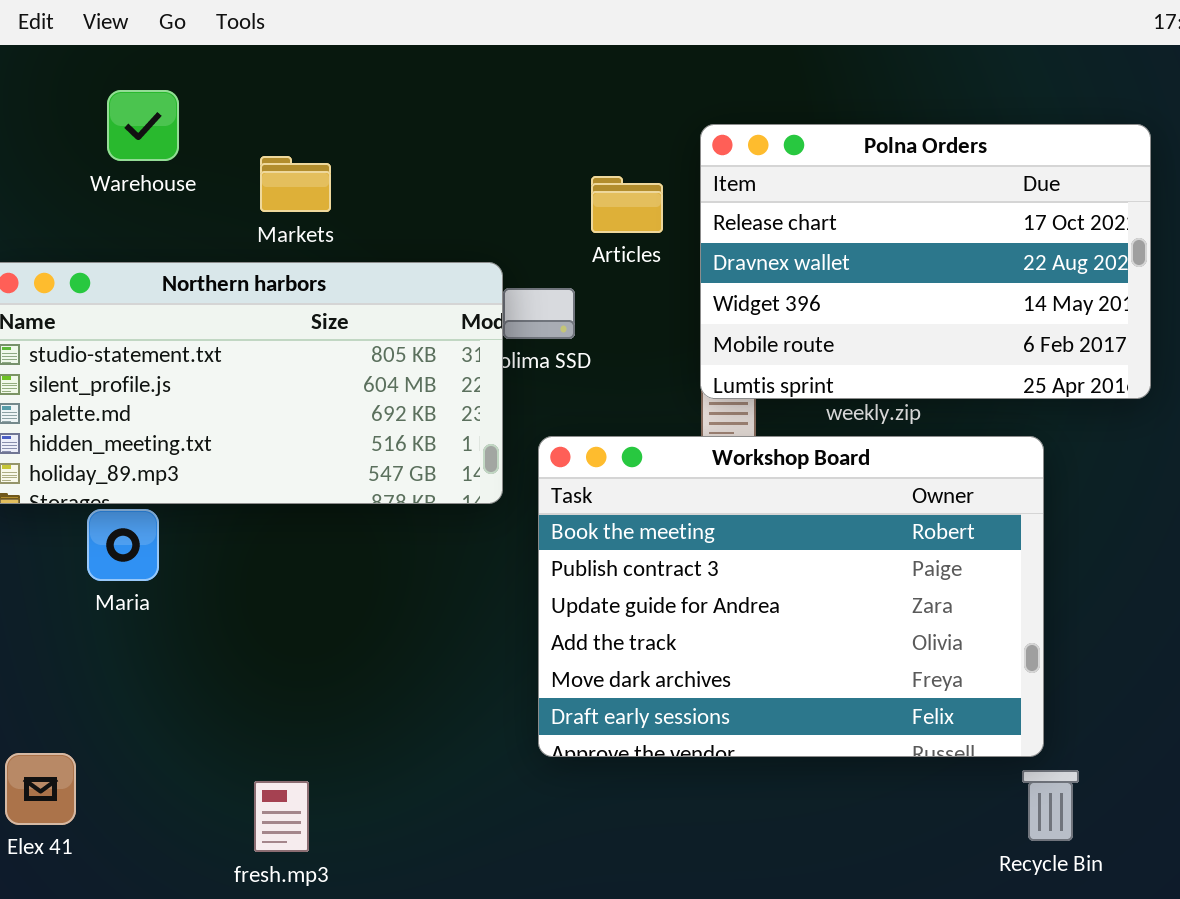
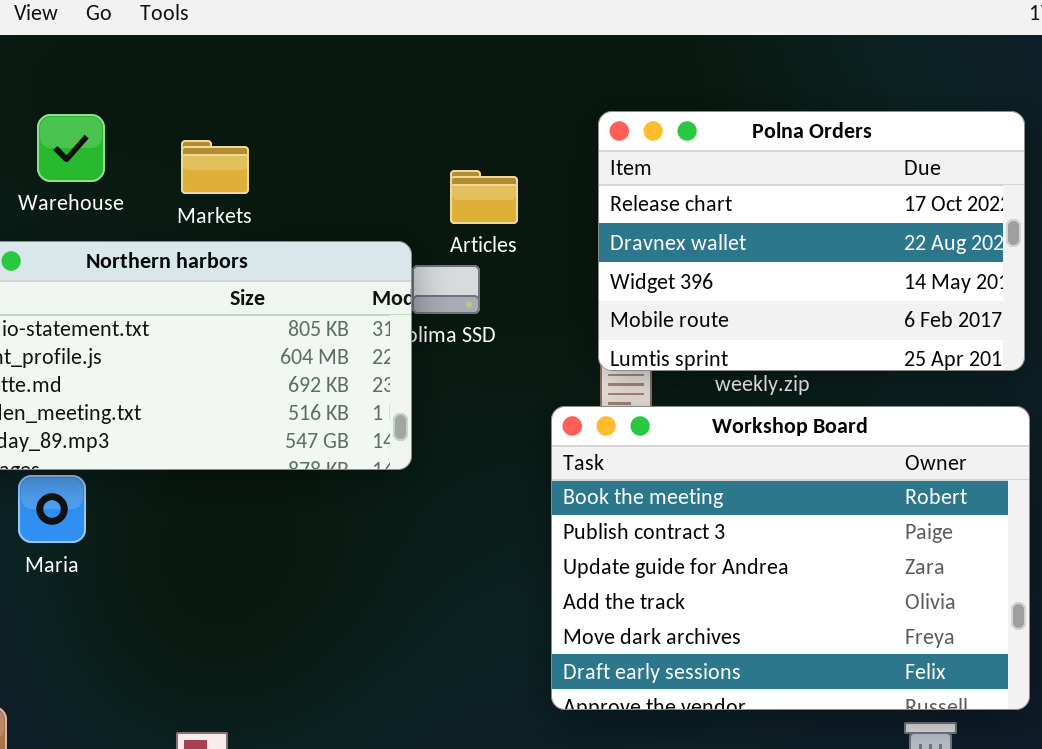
Warehouse: [107,90,179,161] -> [37,114,105,182], moved
Articles: [591,176,663,233] -> [450,170,518,224], moved
Workshop Board: [538,436,1044,757] -> [551,406,1030,710], moved

